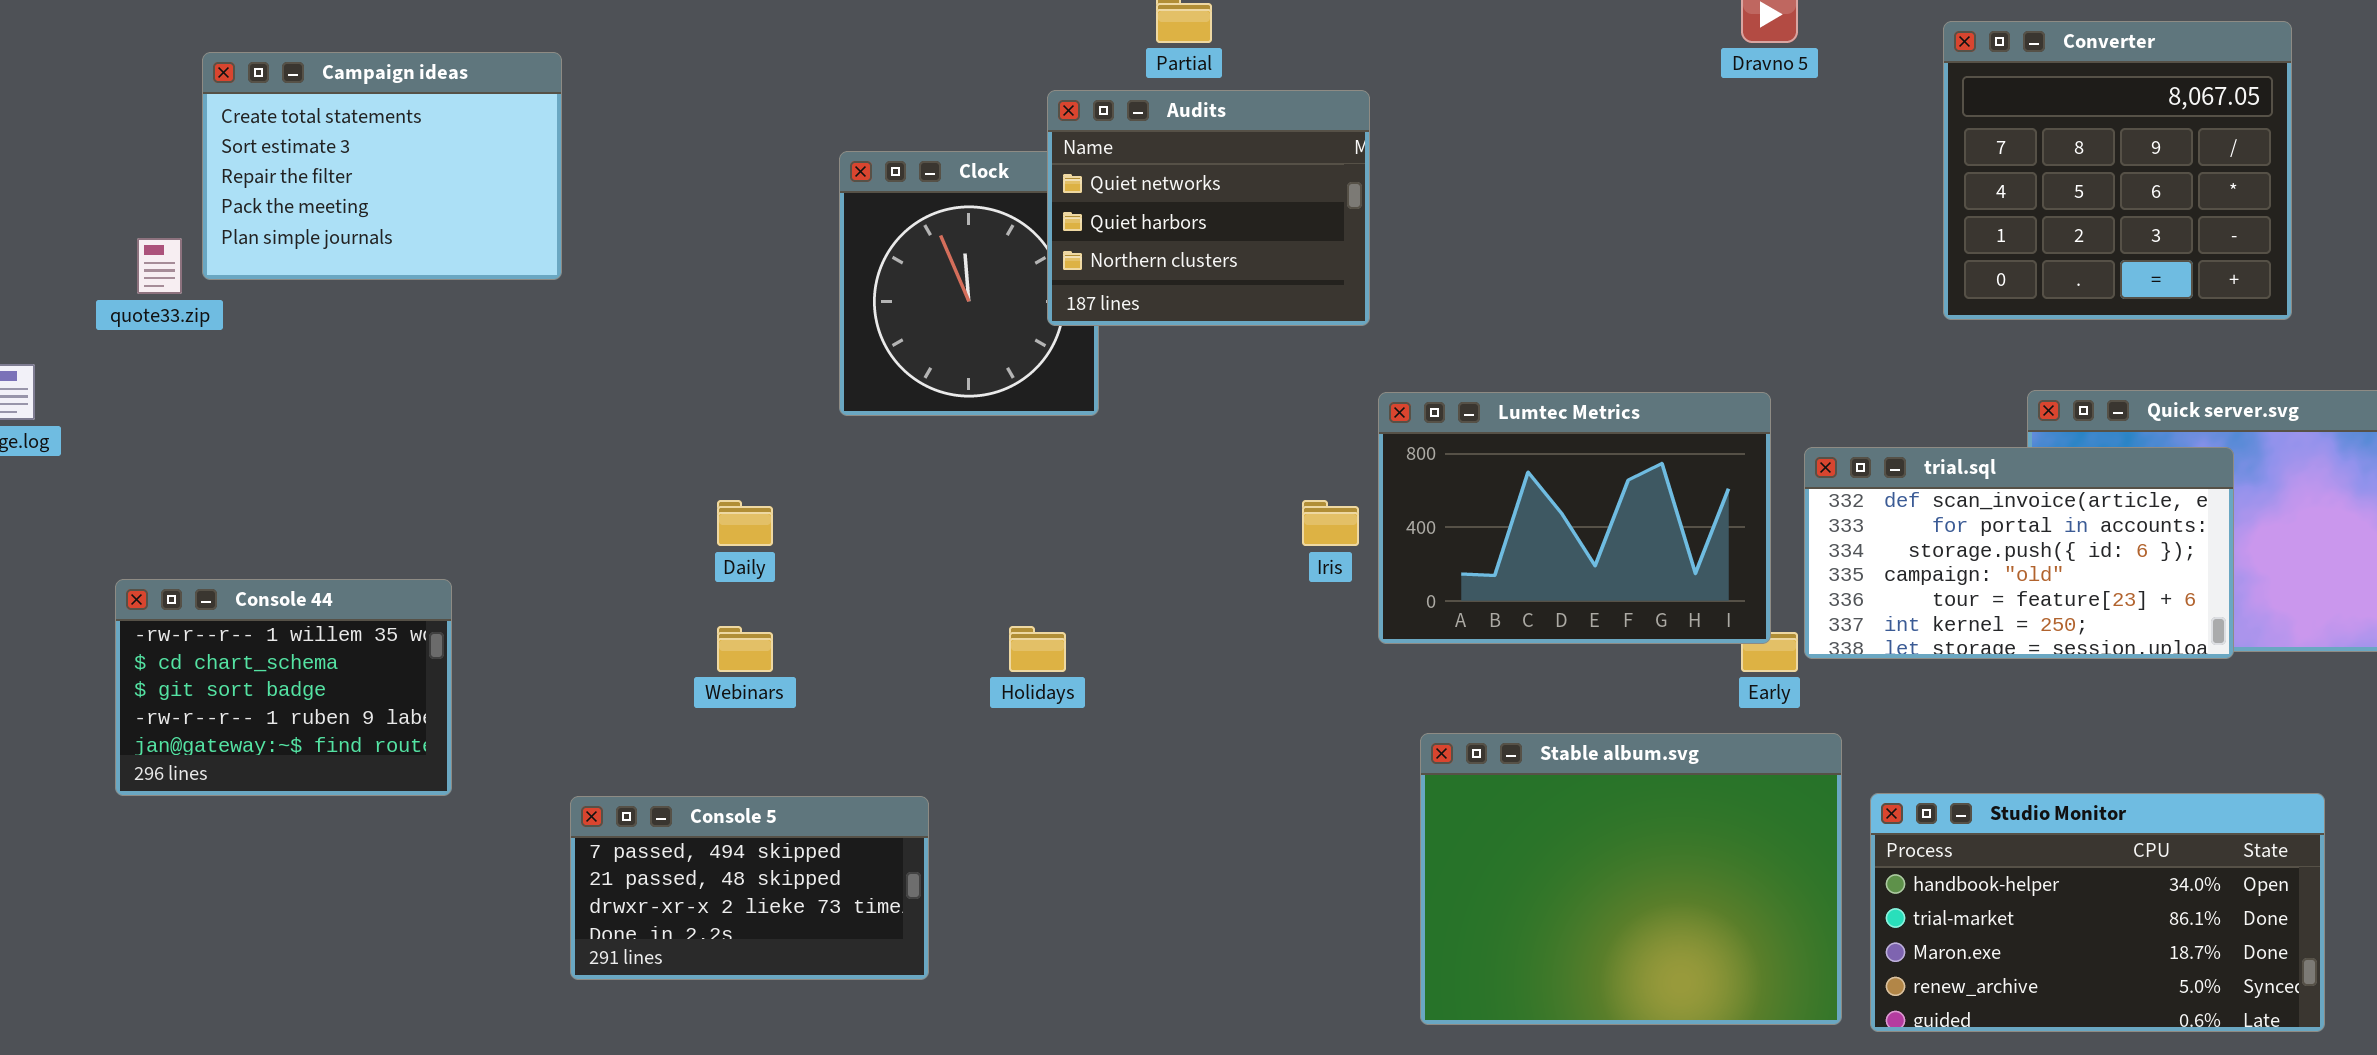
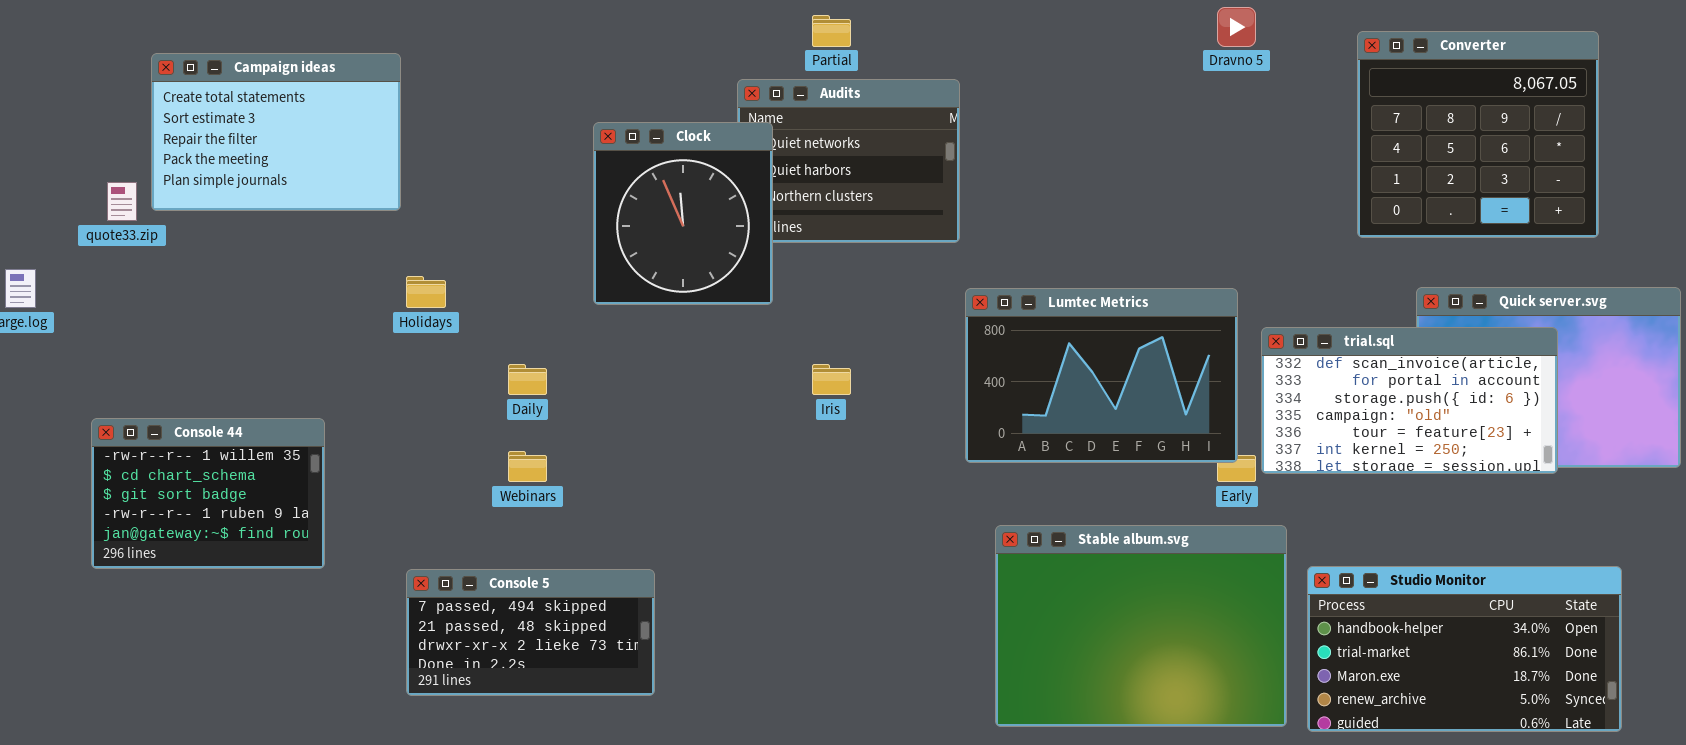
Clock: [839,151,1099,416] -> [593,122,773,305], raised
Iris: [1302,500,1359,546] -> [812,364,851,395], moved
Holidays: [1009,626,1066,672] -> [406,276,446,308], moved

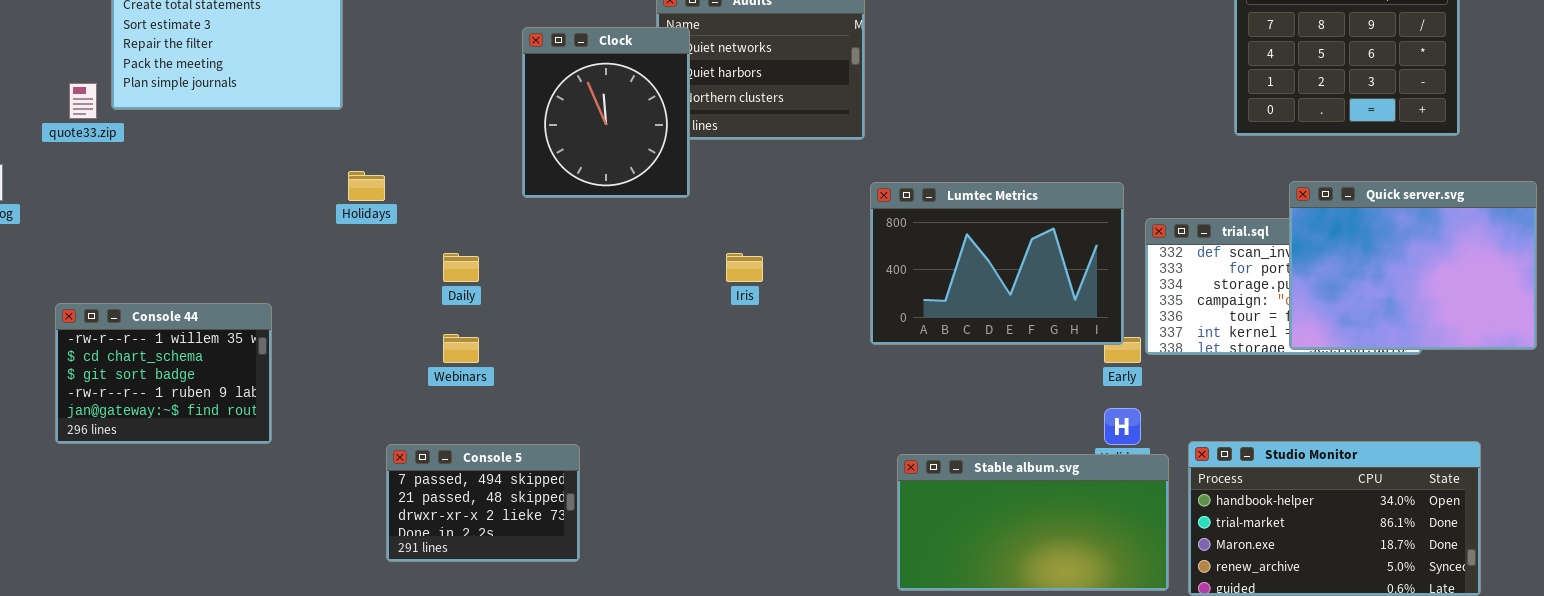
Quick server.svg: [1416,287,1681,468] -> [1289,181,1537,350], raised
Stable album.svg: [995,525,1287,727] -> [897,454,1169,591], resized
Console 5: [406,569,655,696] -> [386,444,580,562], resized

